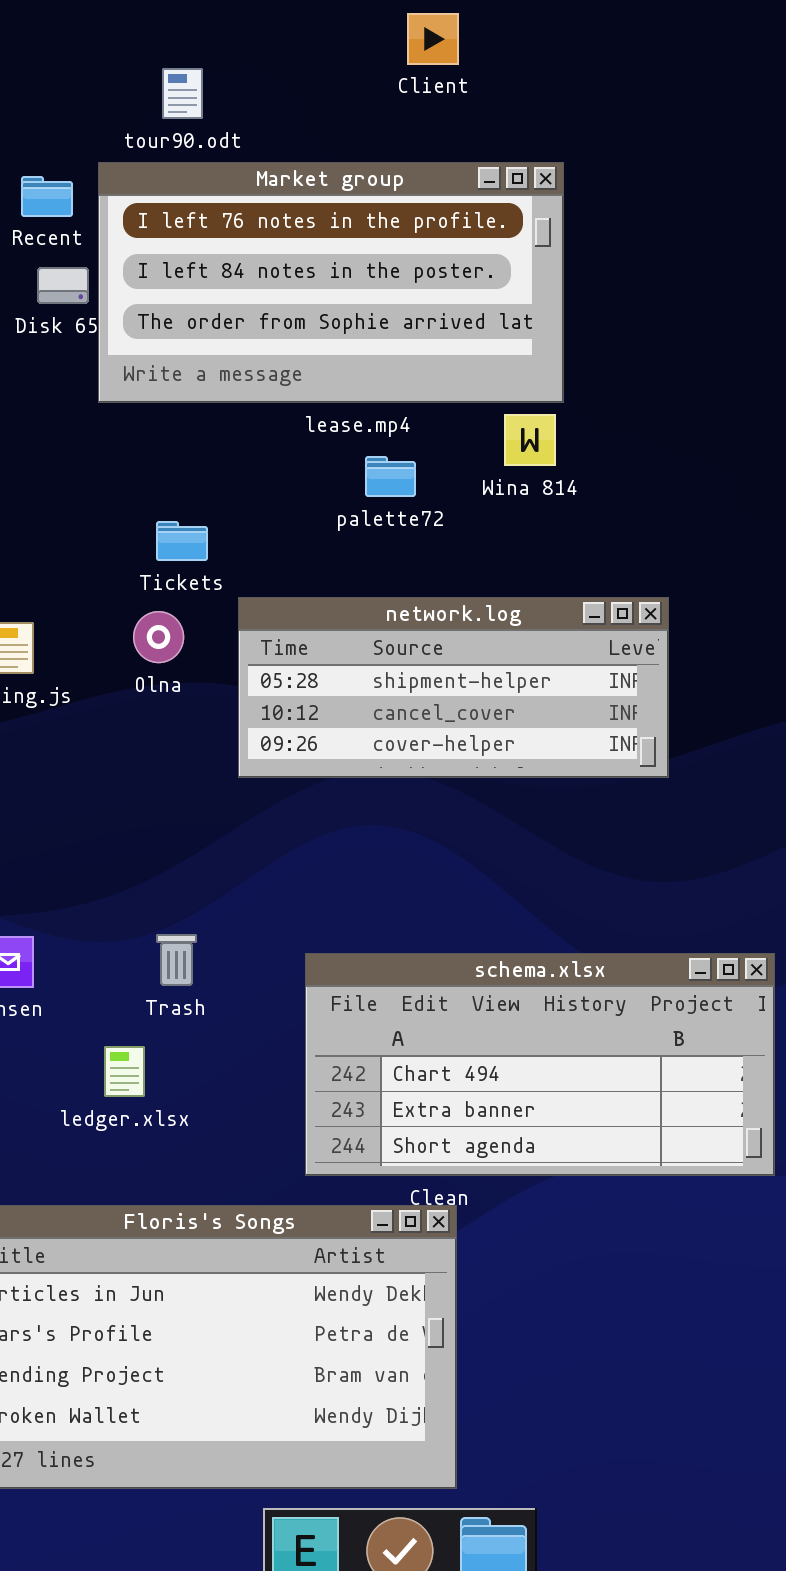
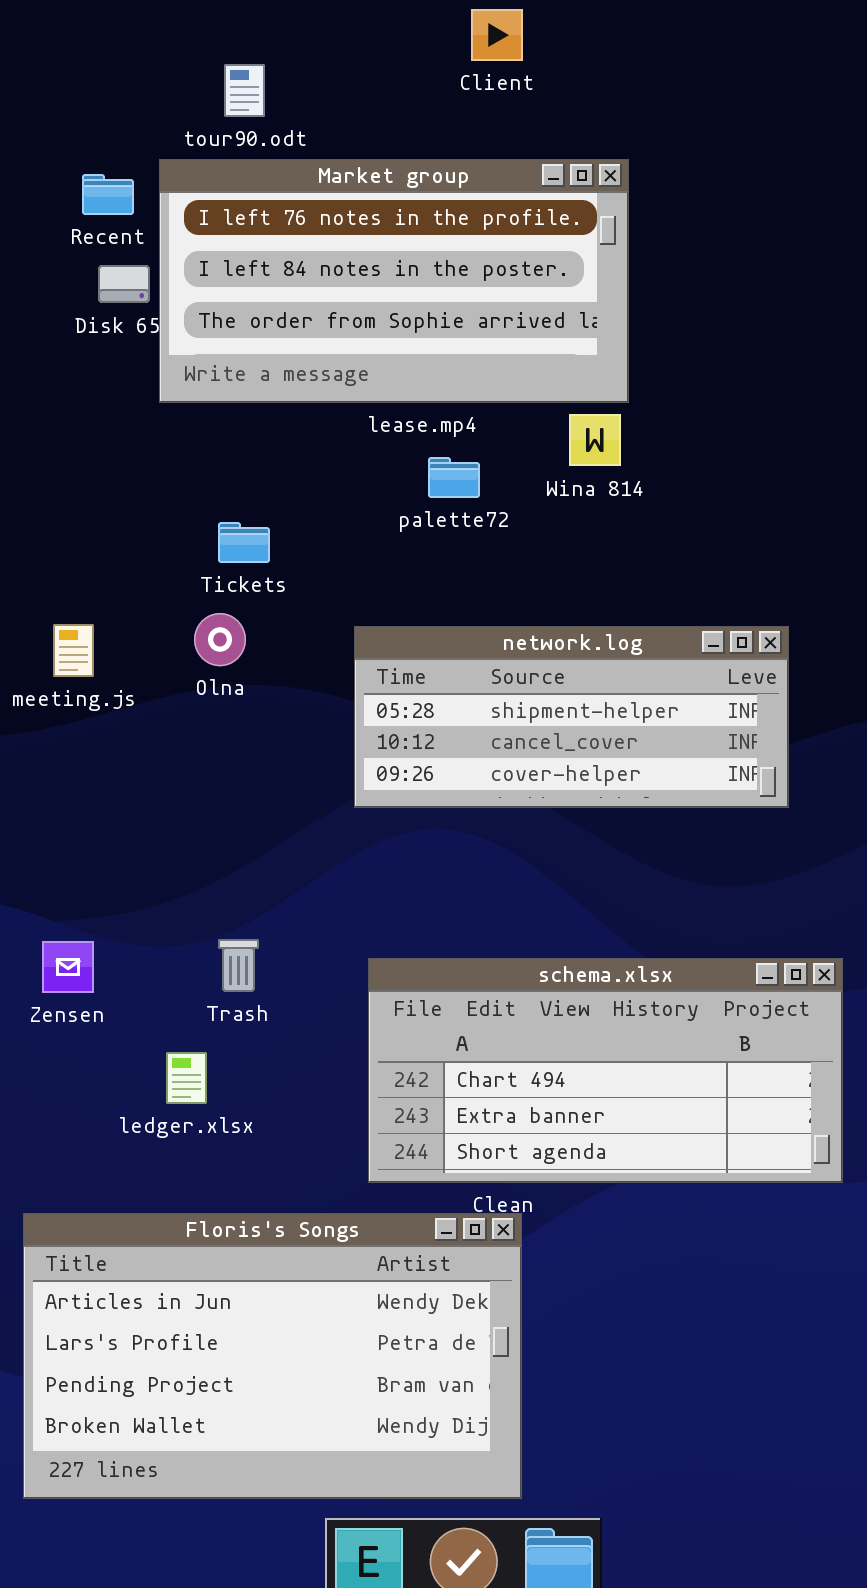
network.log: [238,597,669,778] -> [354,626,789,808], moved

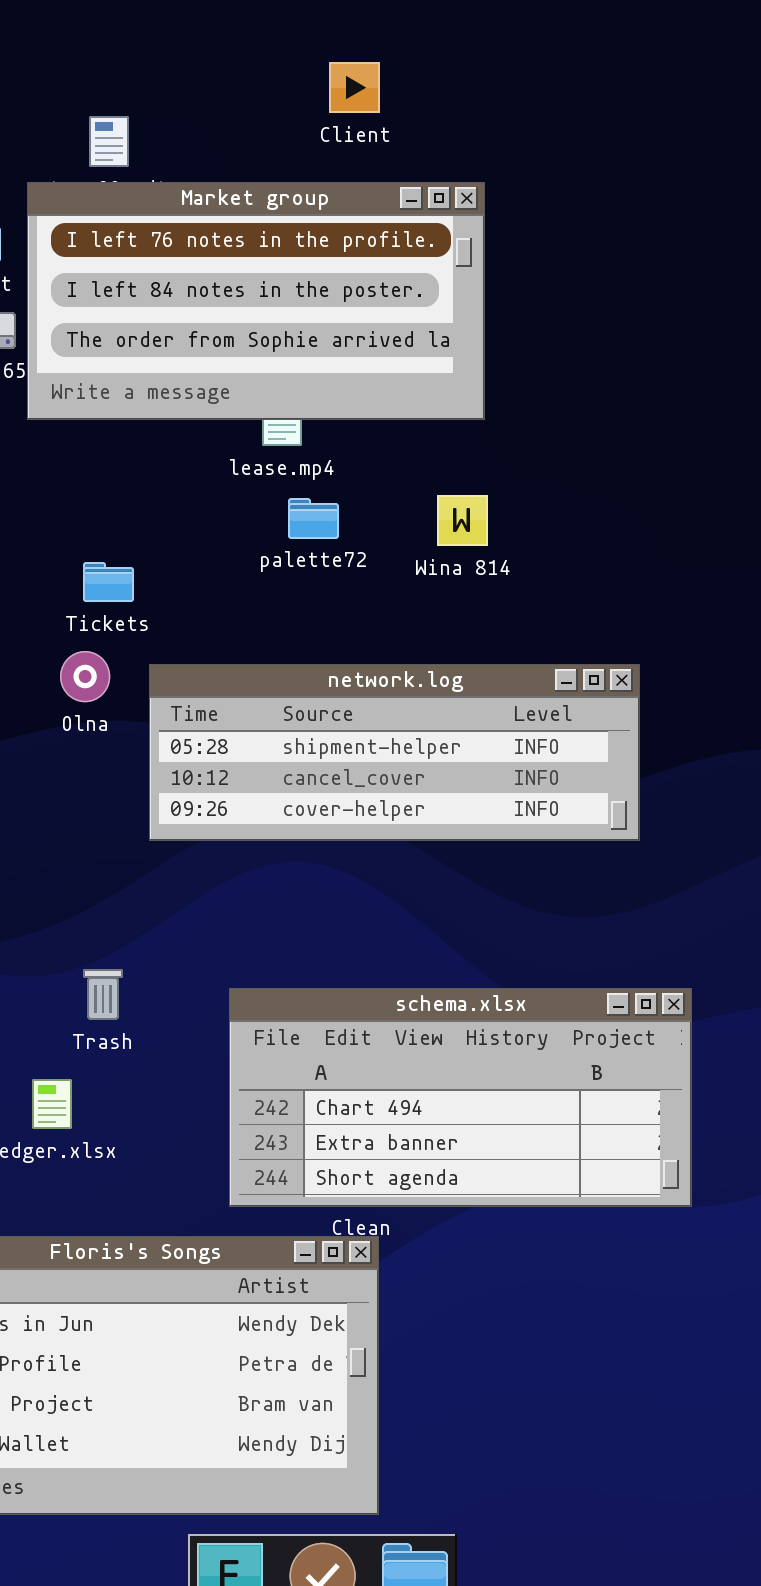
Market group: [159,159,629,403] -> [27,182,485,420], moved
Wina 814: [569,414,621,466] -> [437,495,488,546], moved
network.log: [354,626,789,808] -> [149,664,640,841], resized

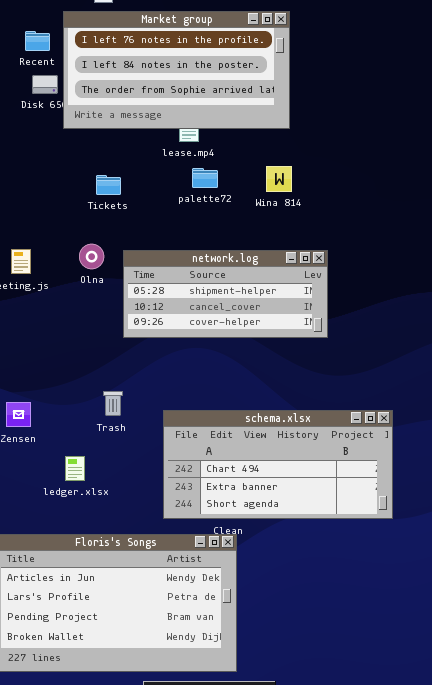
Tickets: [83,562,134,602] -> [96,175,121,195], moved
network.log: [149,664,640,841] -> [123,250,328,338], resized
Trash: [83,969,123,1020] -> [103,391,123,416], moved

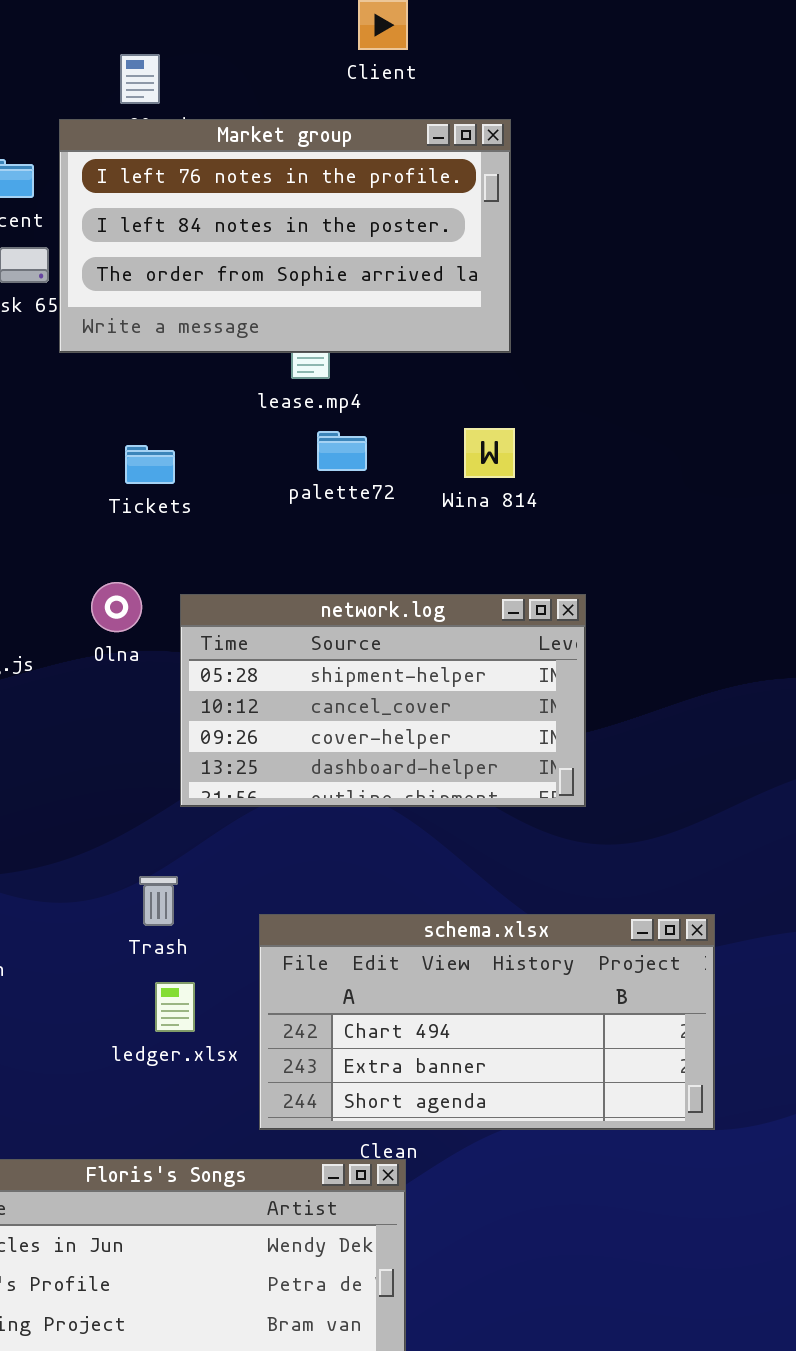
network.log: [123,250,328,338] -> [180,594,586,807], resized
ledger.xlsx: [65,456,85,481] -> [155,982,195,1032], moved

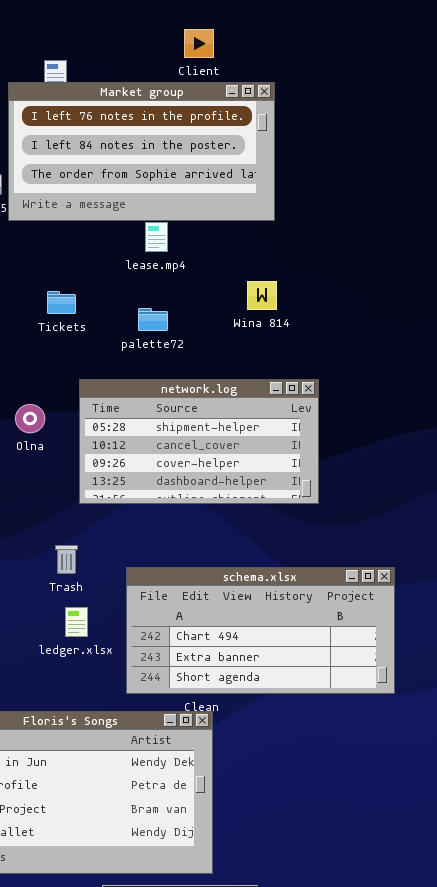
Market group: [59,119,511,353] -> [8,82,275,221], moved
palette72: [317,431,367,471] -> [138,308,168,331], moved
Olna: [91,582,142,632] -> [15,404,45,433], moved

